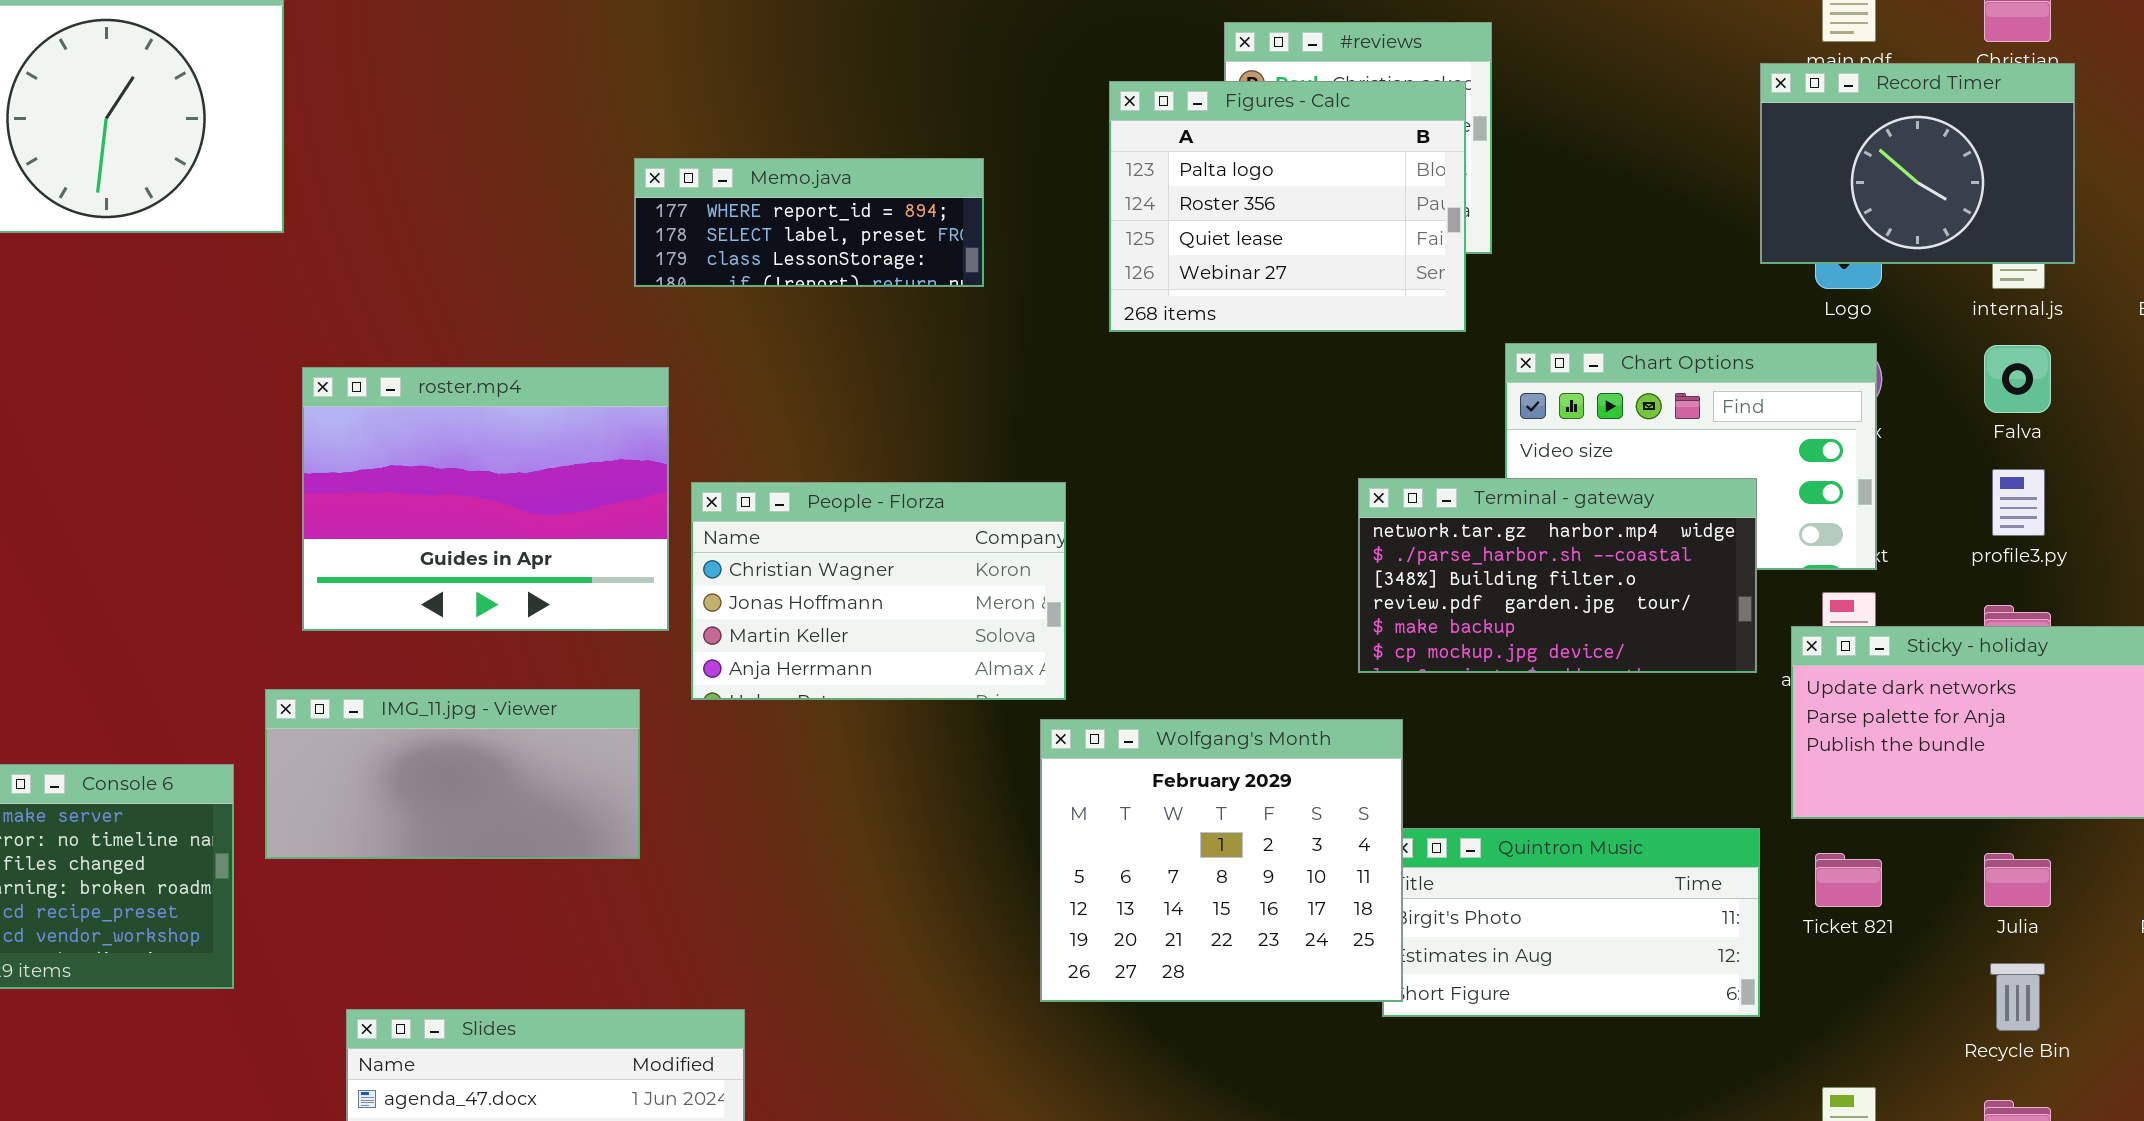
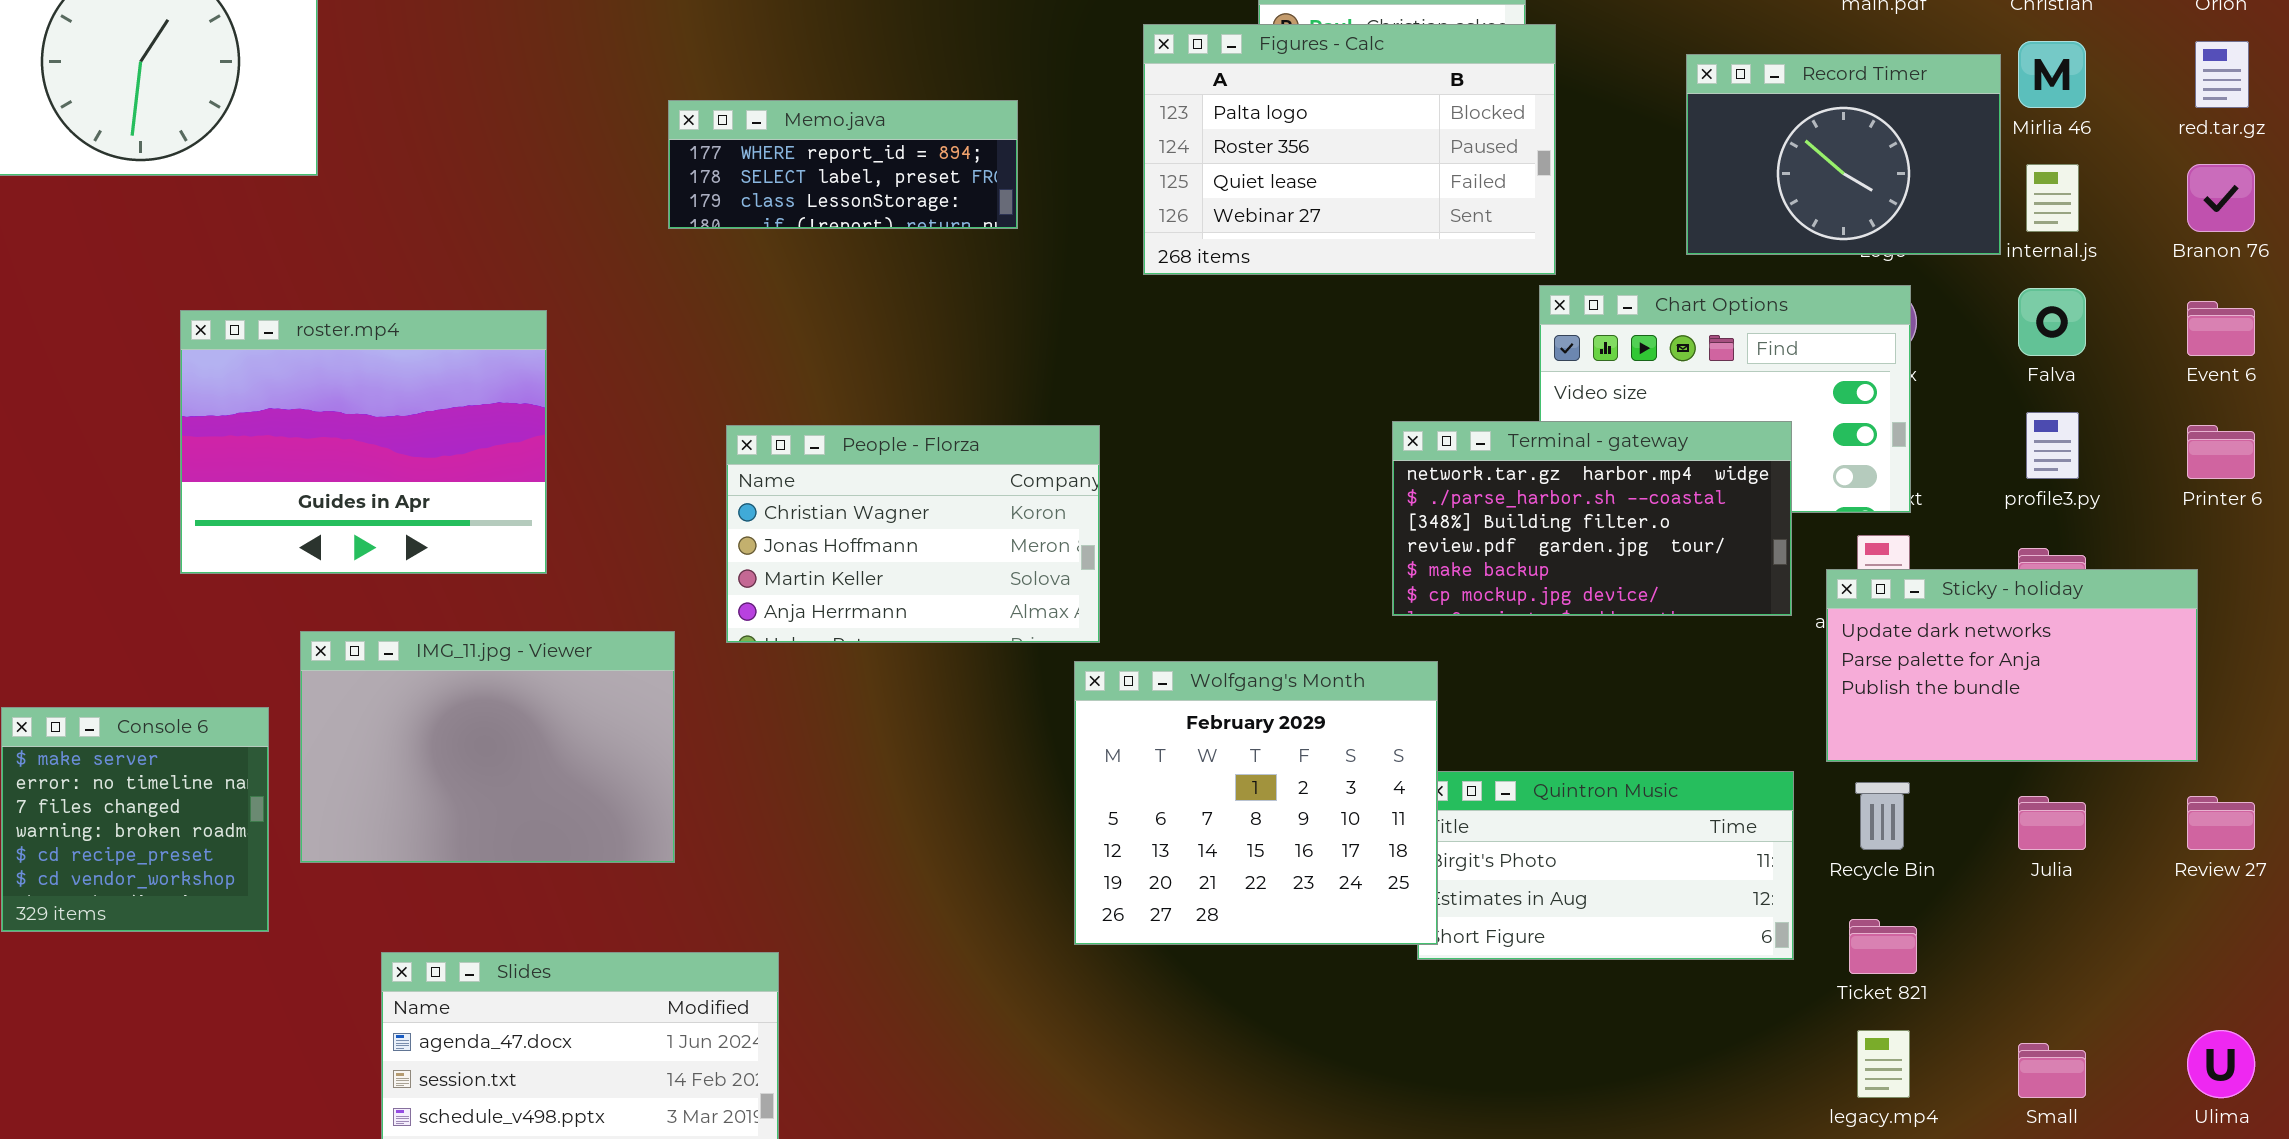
Record Timer: [1760,63,2075,264] -> [1686,54,2001,255], moved
Figures - Calc: [1109,81,1466,332] -> [1143,24,1556,275], resized
roster.mp4: [302,367,669,631] -> [180,310,547,574], moved
IMG_11.jpg - Viewer: [265,689,640,859] -> [300,631,675,863], resized
Ticket 821: [1815,853,1882,907] -> [1849,919,1917,974], moved
Recycle Bin: [1990,963,2045,1031] -> [1855,782,1910,850], moved

